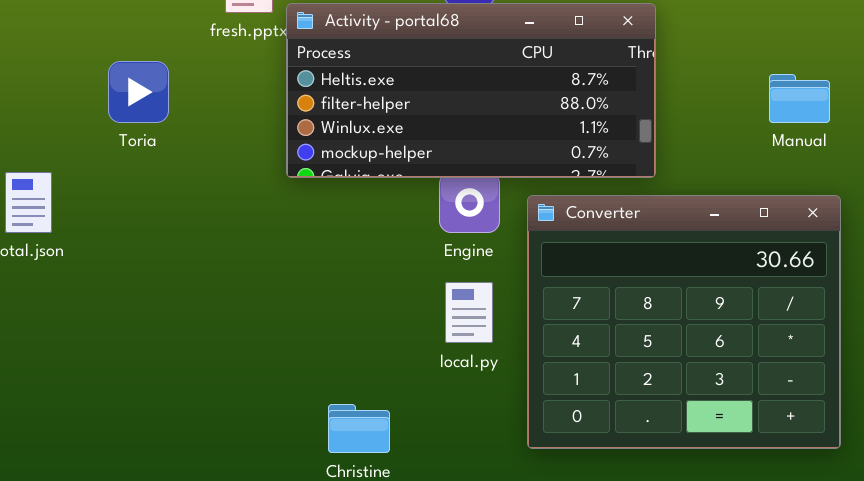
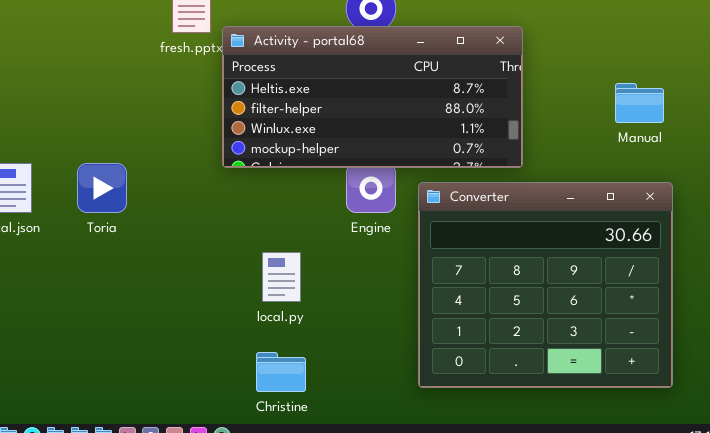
Toria: [108,61,169,123] -> [77,163,127,213], moved
local.py: [445,282,493,343] -> [262,252,301,302], moved

